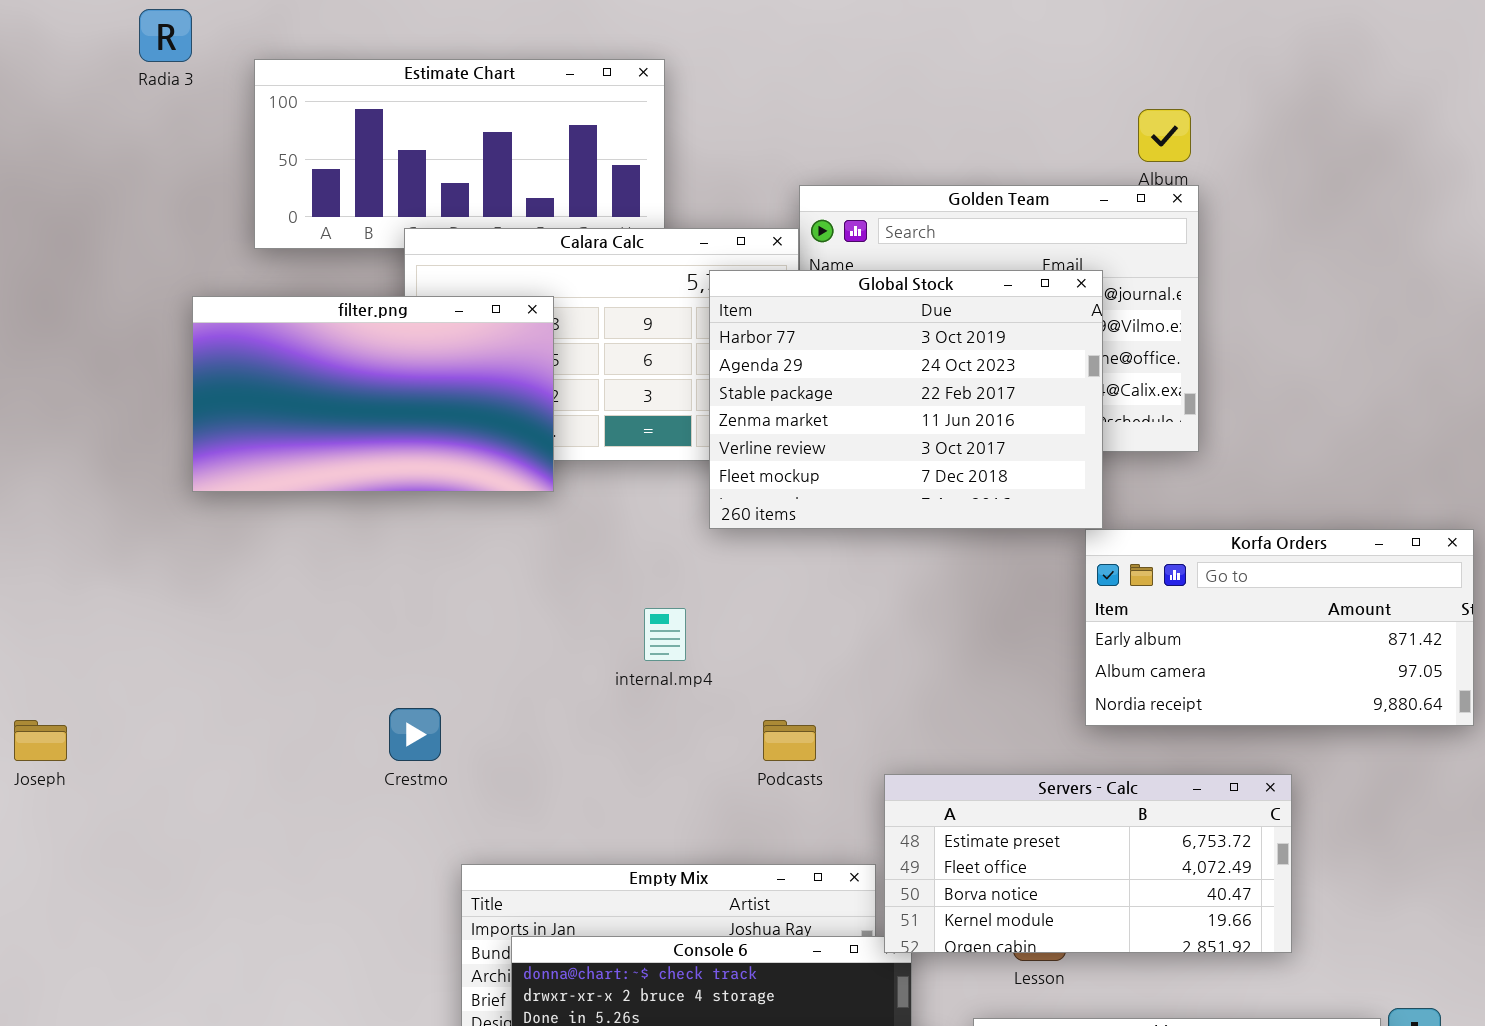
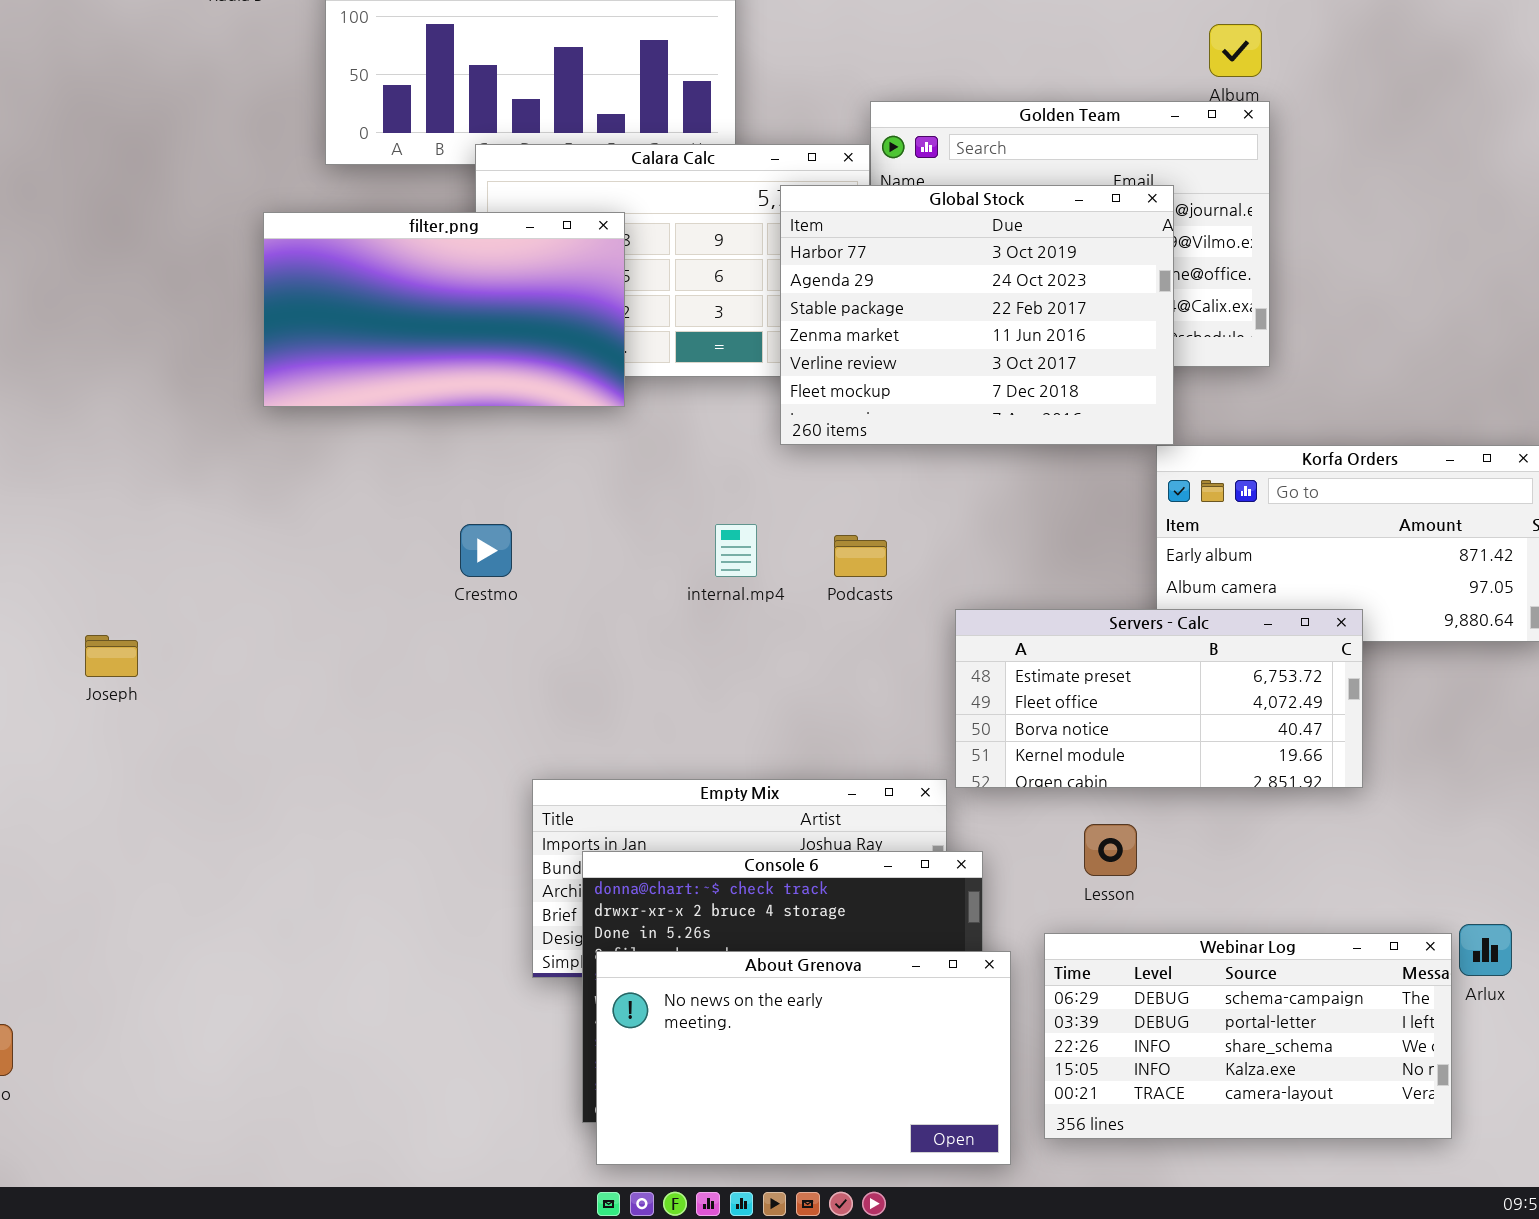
Crestmo: [389,708,441,761] -> [460,524,512,577], moved
Podcasts: [763,720,816,761] -> [834,535,887,577], moved
Servers - Calc: [884,774,1292,953] -> [955,609,1363,788], moved

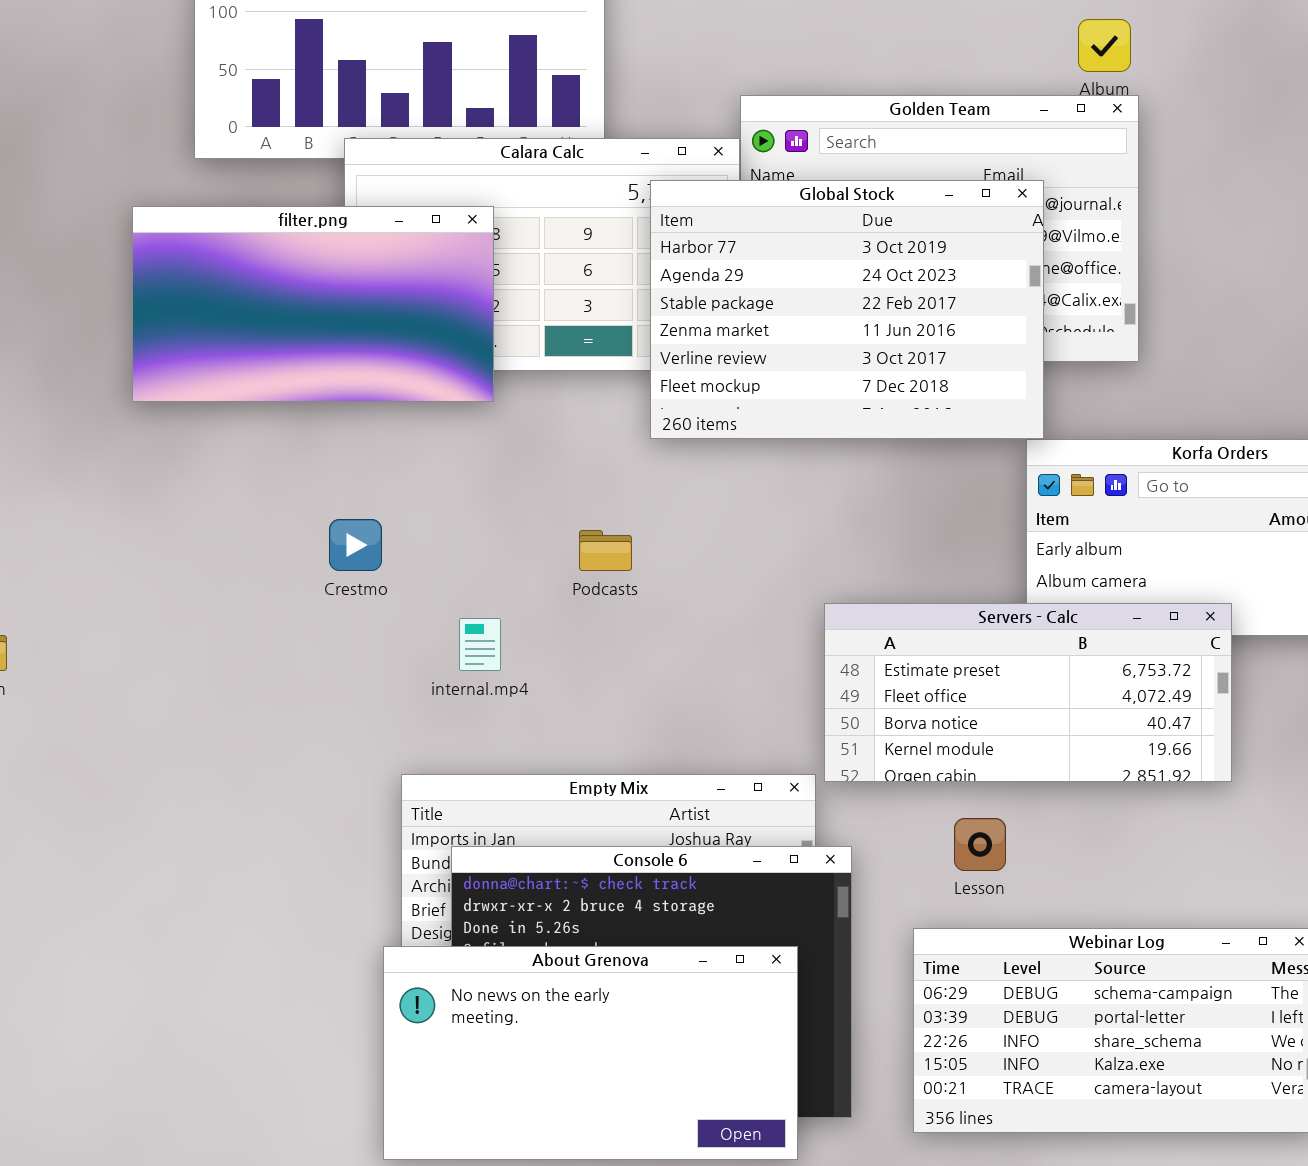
internal.mp4: [715,524,757,577] -> [459,618,501,671], moved
Podcasts: [834,535,887,577] -> [579,530,632,571], moved
About Grenova: [596,951,1011,1165] -> [383,946,798,1160], moved

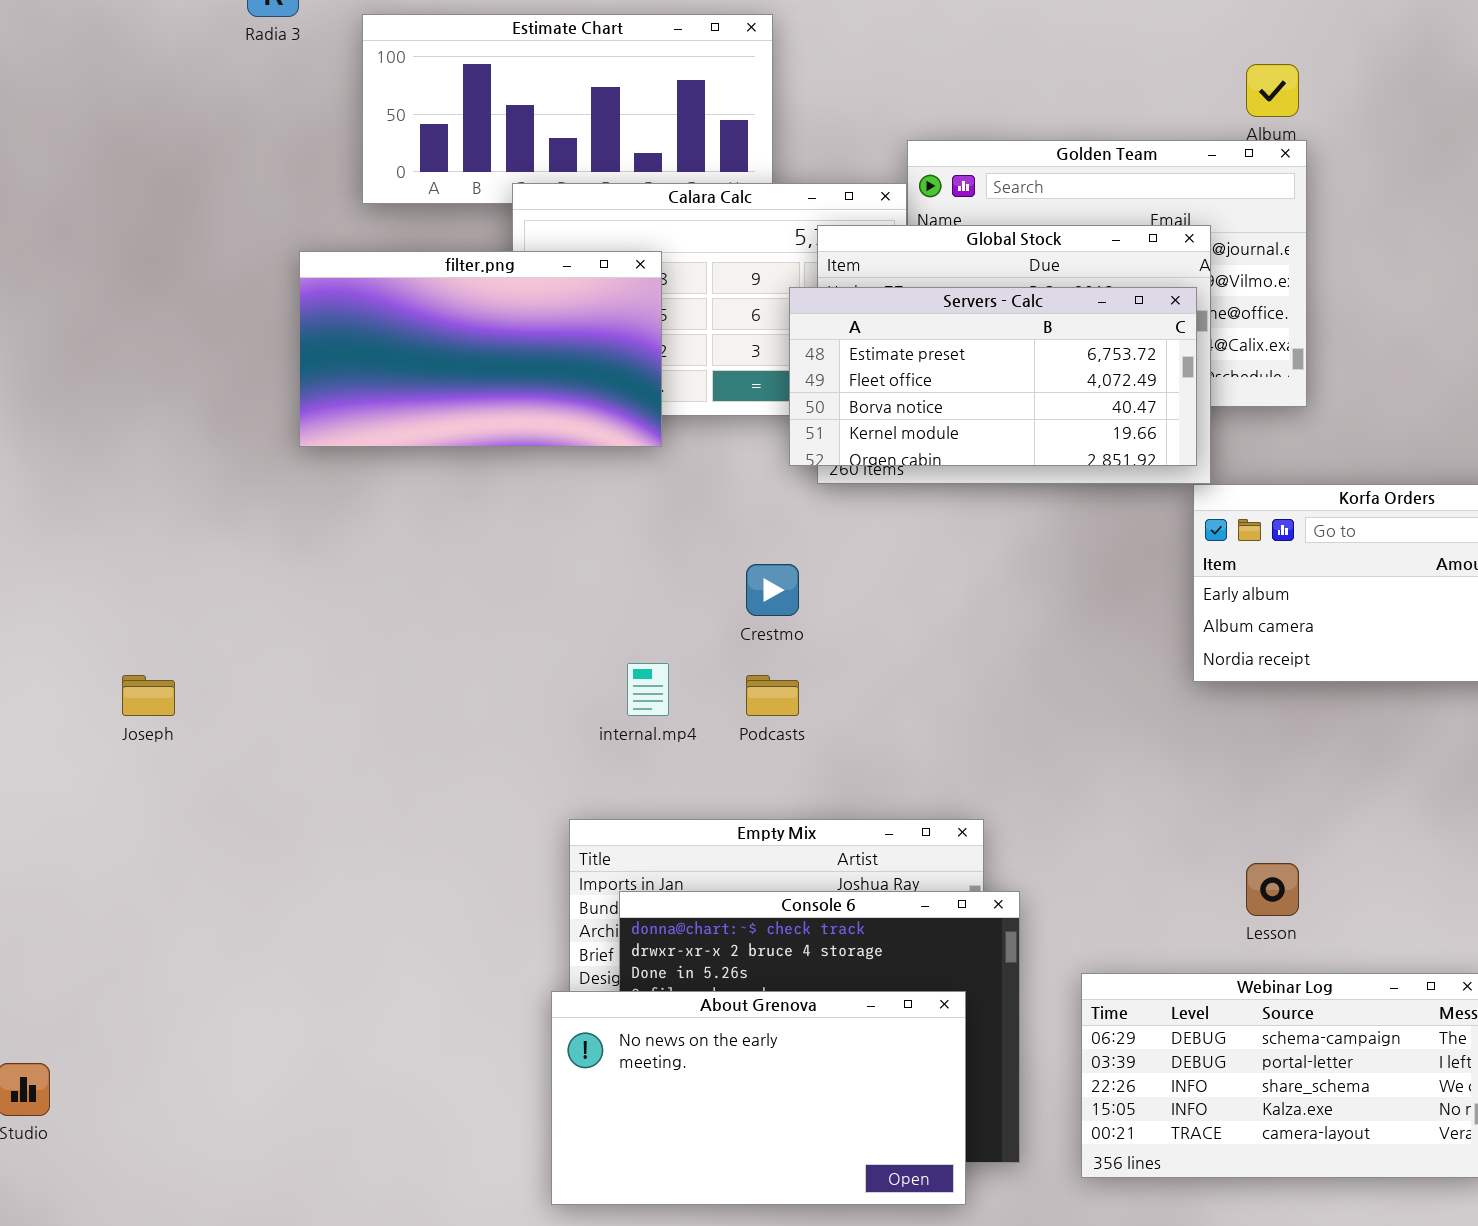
Crestmo: [329,519,382,571] -> [746,564,799,616], moved
Podcasts: [579,530,632,571] -> [746,675,799,716], moved
Servers - Calc: [824,603,1232,782] -> [789,287,1197,466], moved
Lesson: [954,818,1006,871] -> [1246,863,1299,916], moved

